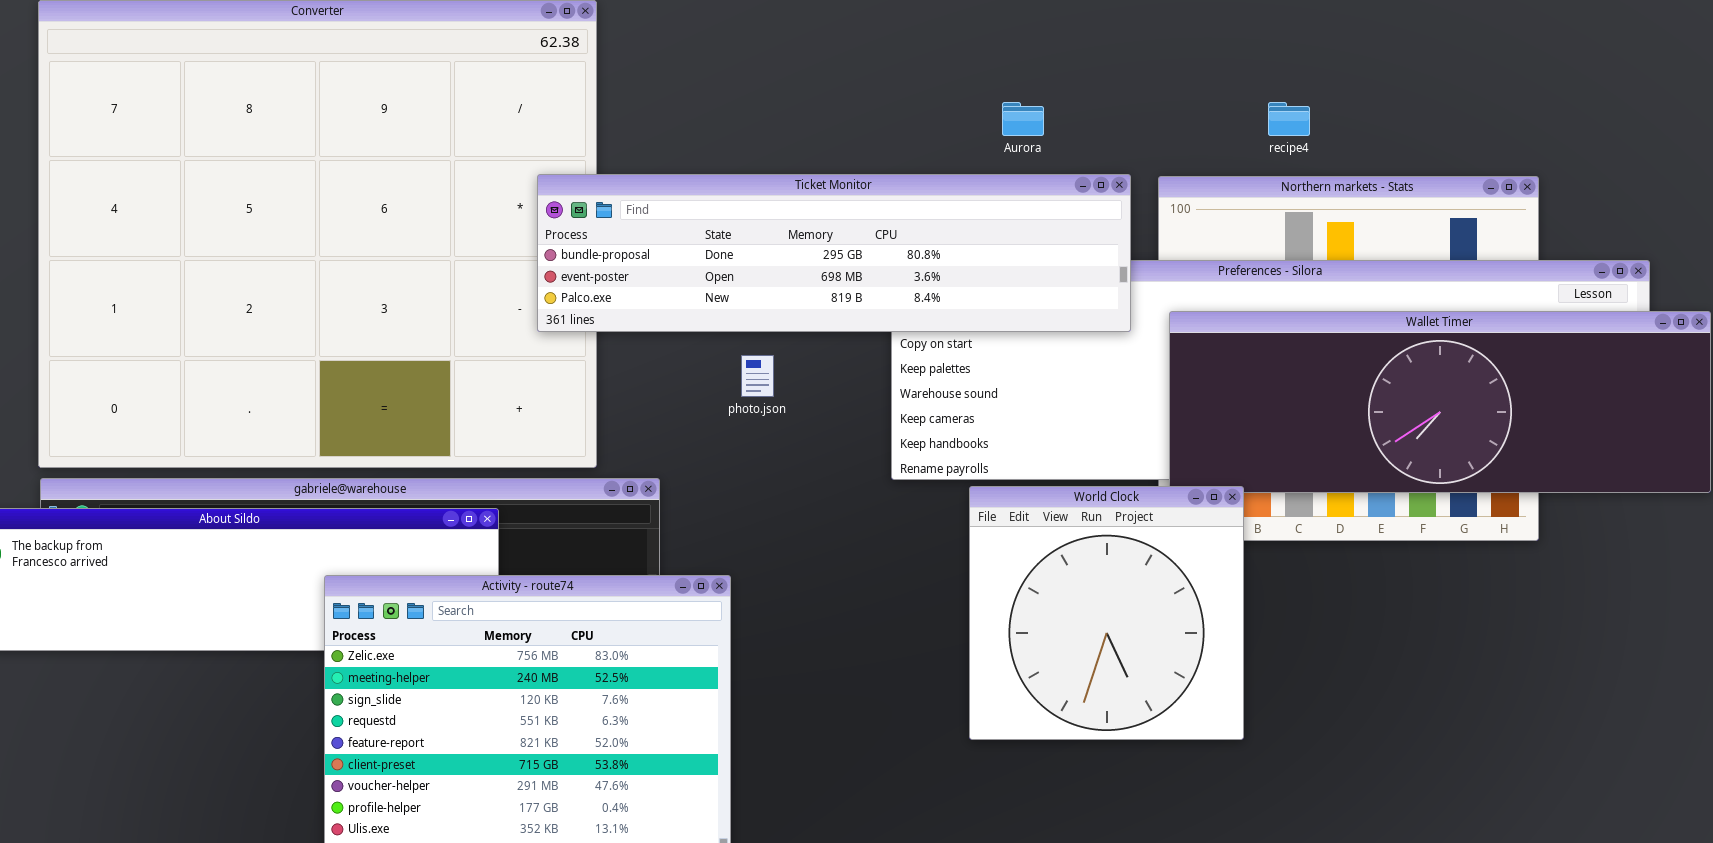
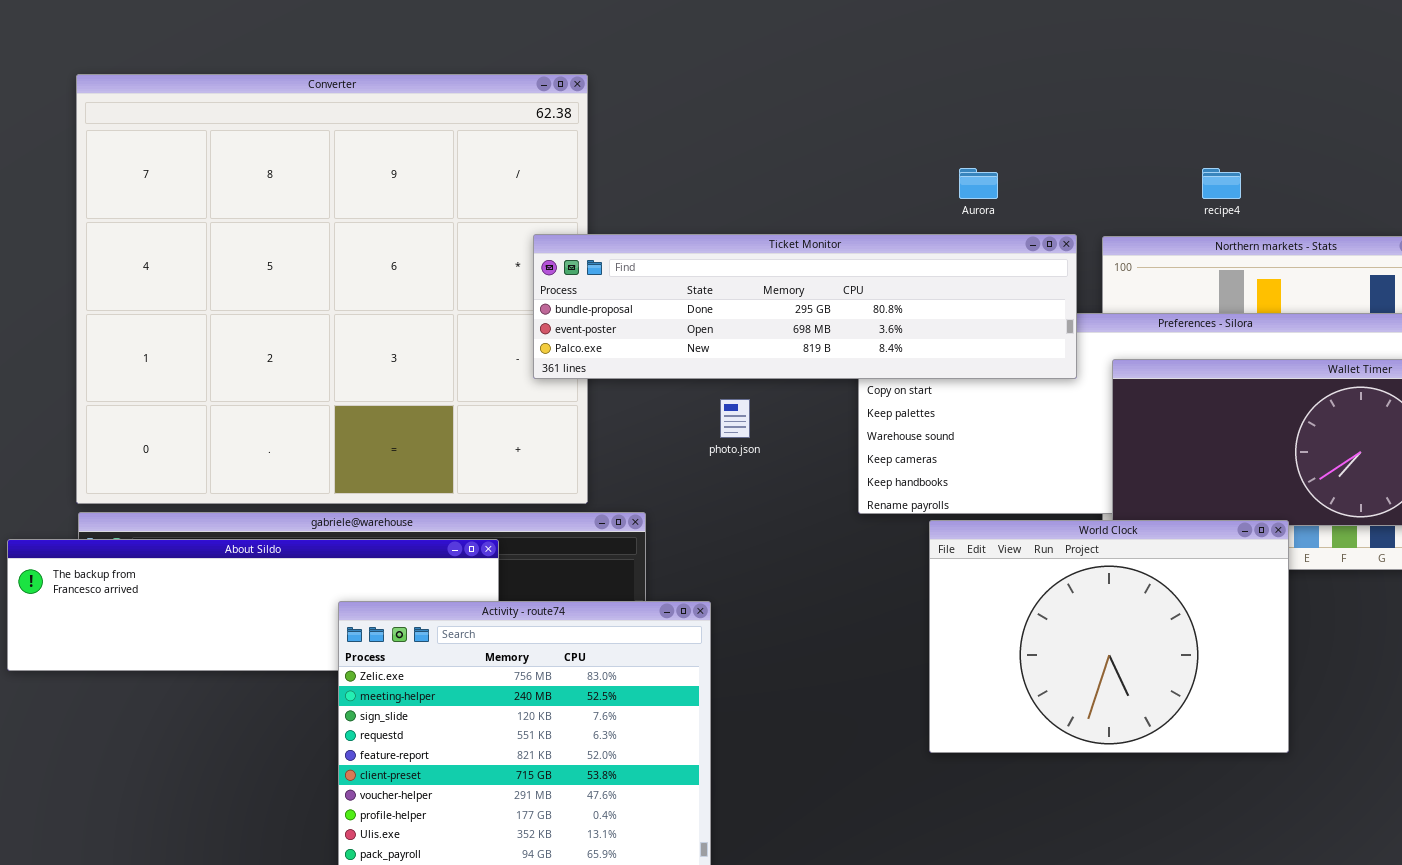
World Clock: [969,486,1244,740] -> [929,520,1289,753], resized

